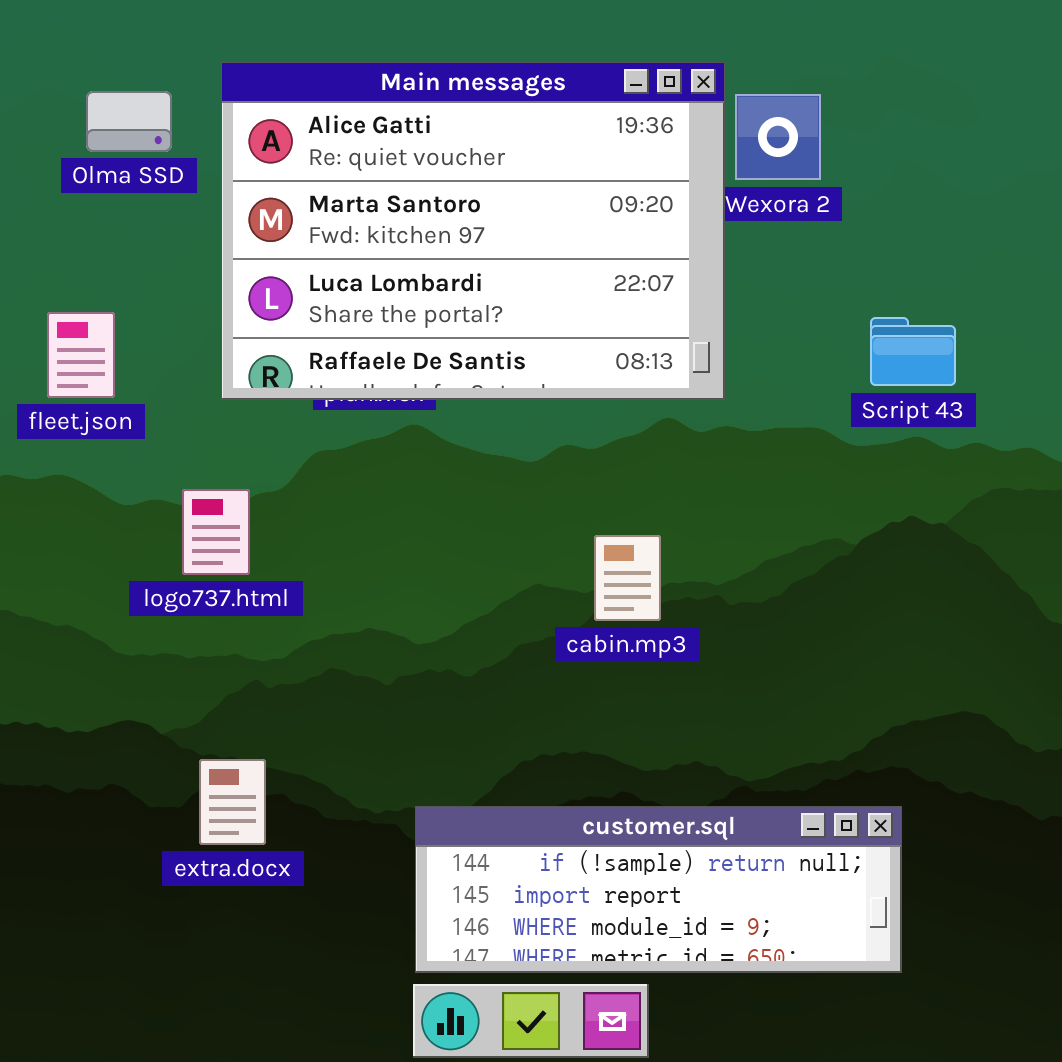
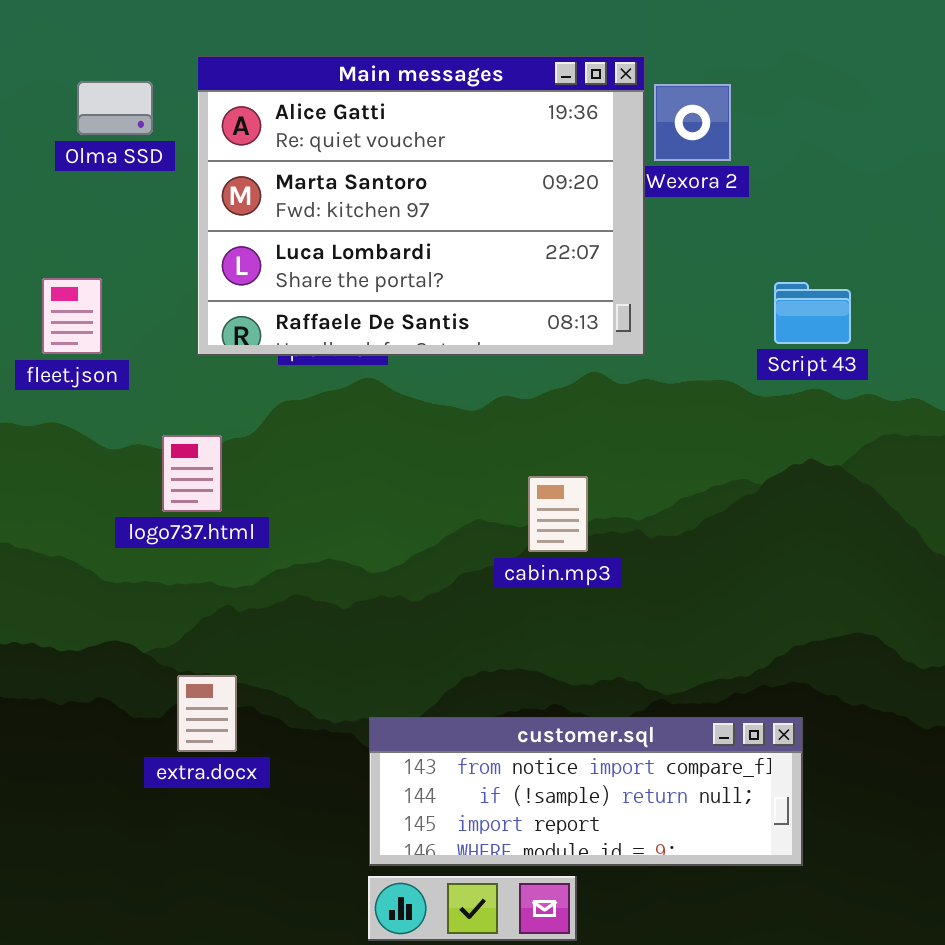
customer.sql: [415,806,902,973] -> [369,717,803,866], scrolled up 1 row

